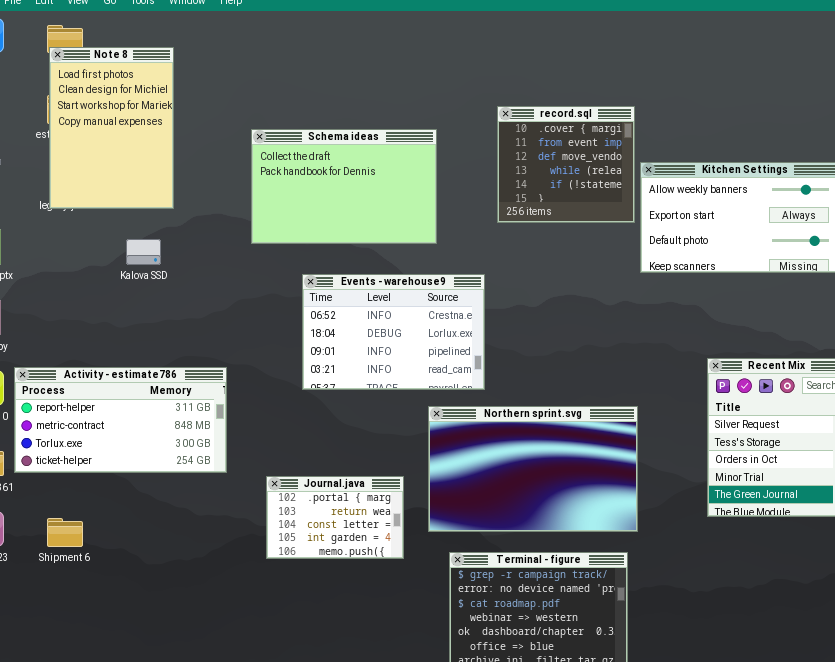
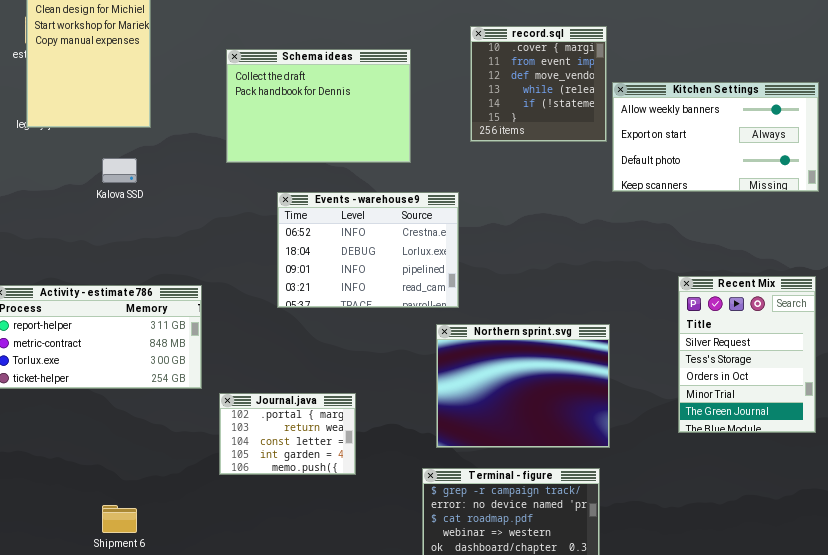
Northern sprint.svg: [428,406,638,532] -> [436,324,610,448], resized
Journal.java: [266,476,404,559] -> [219,393,356,475], moved
Shipment 6: [47,518,83,547] -> [102,505,137,533], moved

